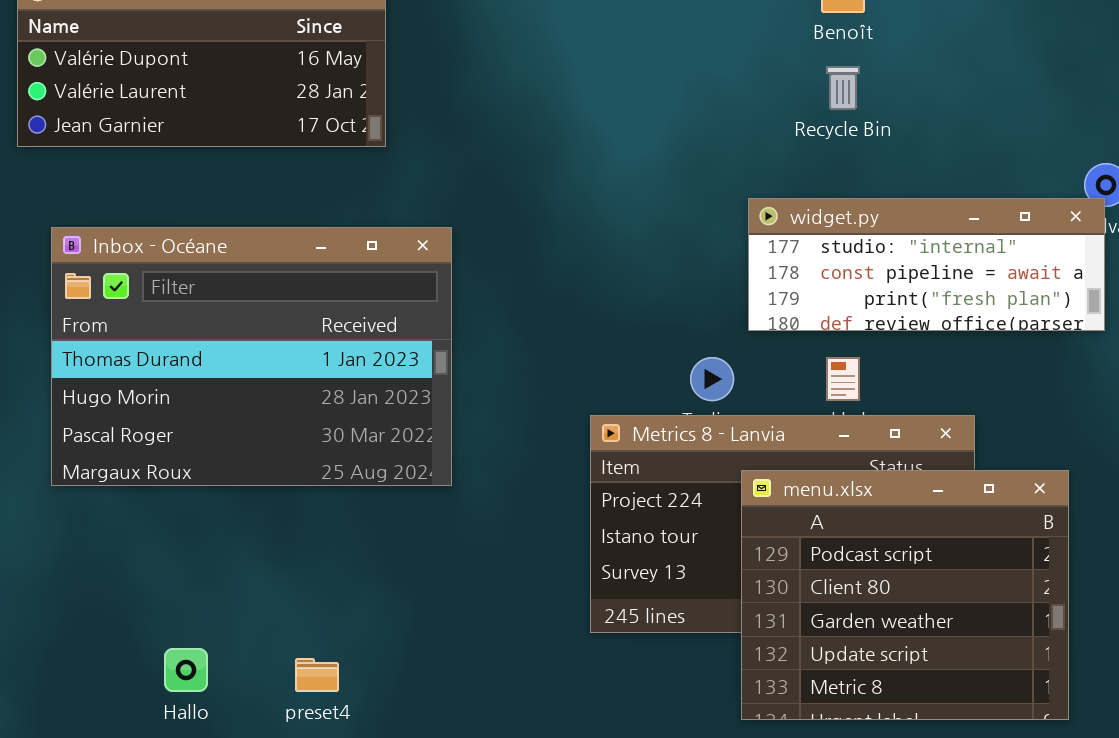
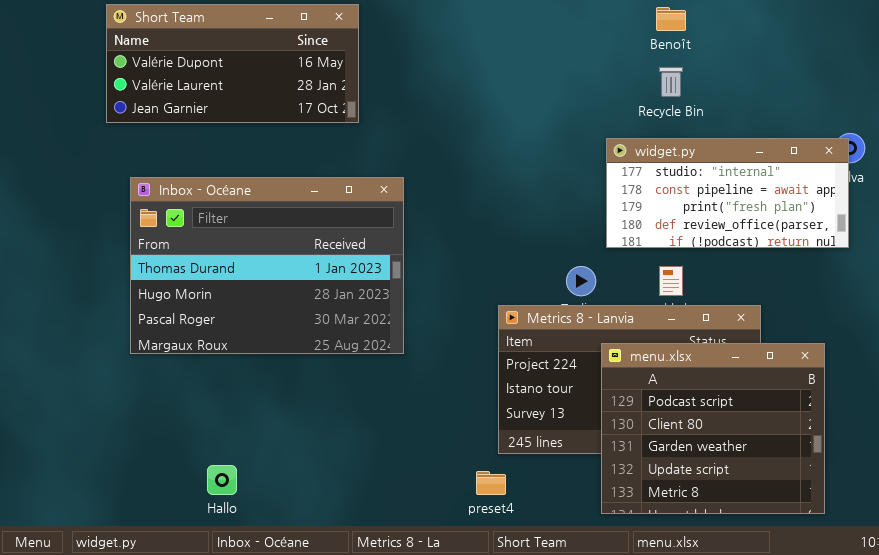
widget.py: [748,198,1105,331] -> [606,138,849,248], resized
preset4: [295,658,339,692] -> [476,471,506,495], moved

